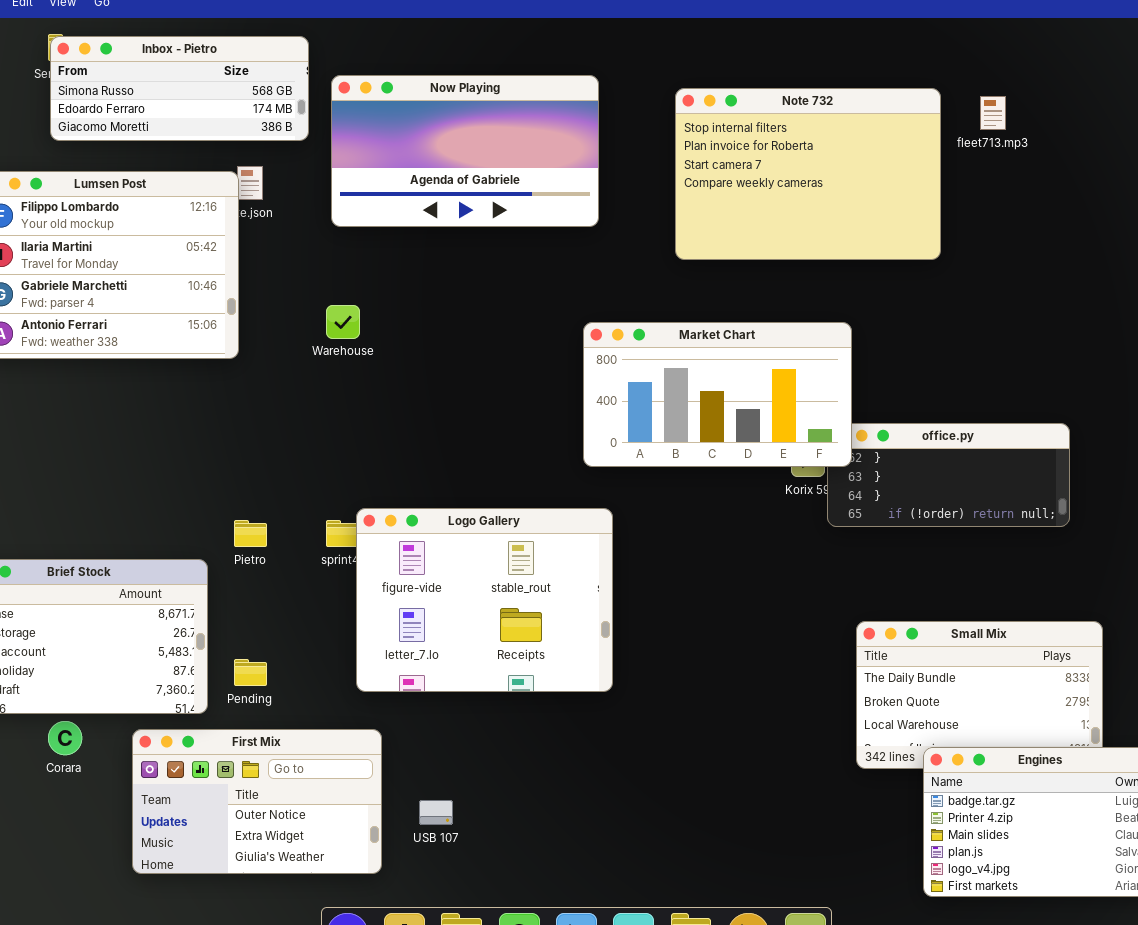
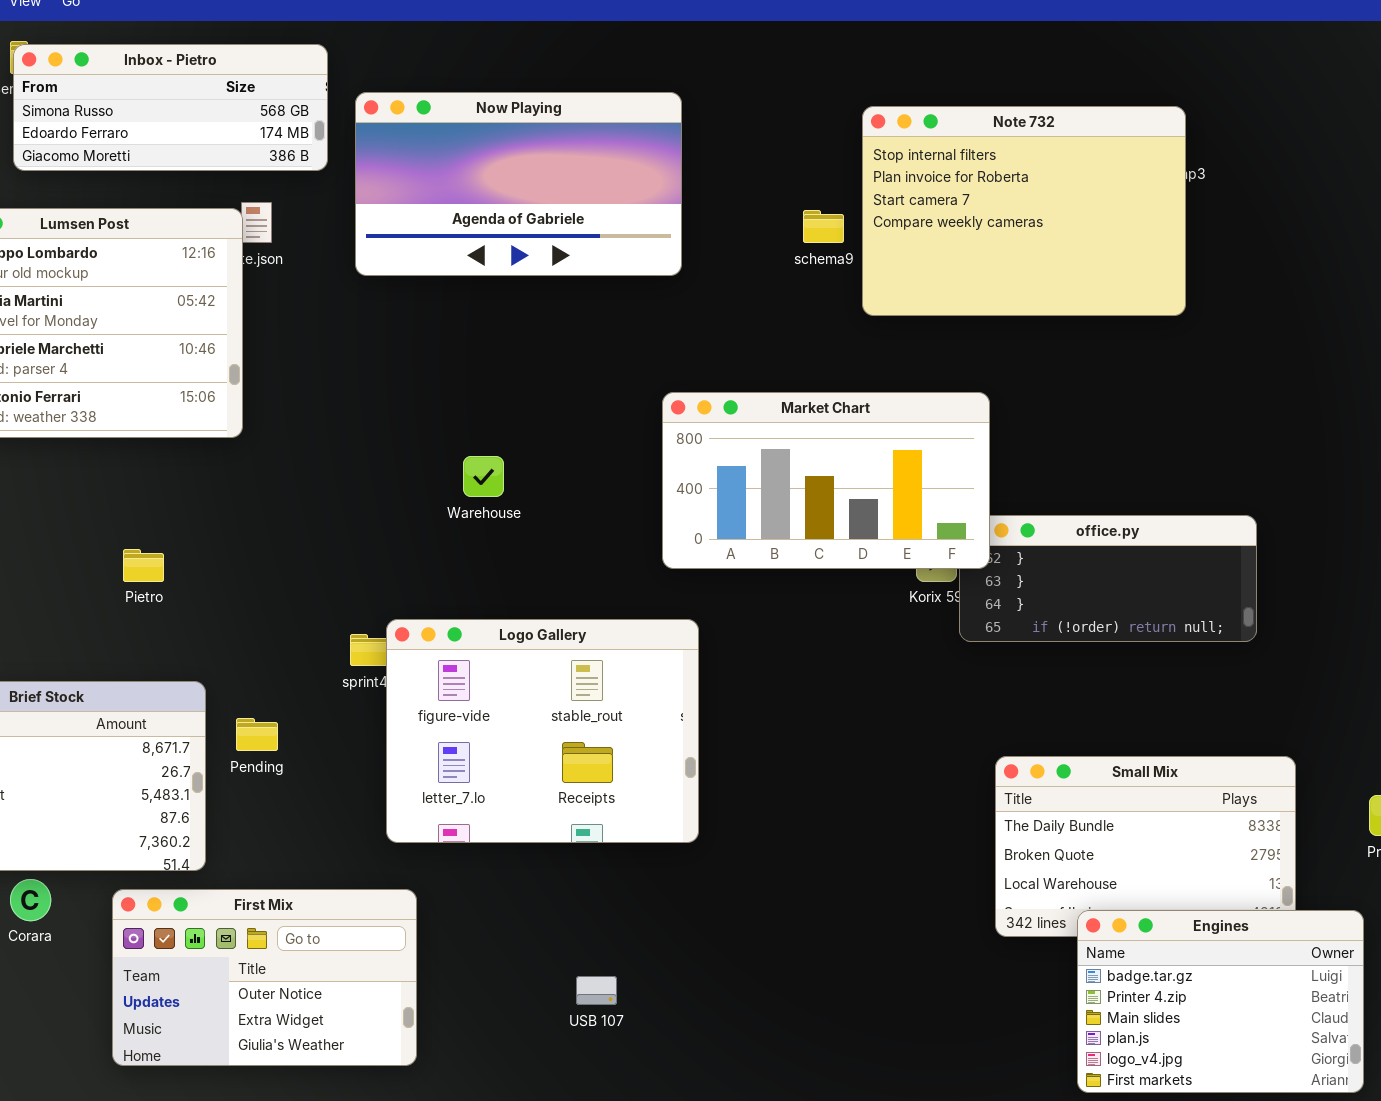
Note 732: [675,88,941,260] -> [862,106,1186,316], moved
Warehouse: [326,305,360,339] -> [463,456,504,497], moved
Pietro: [234,520,267,547] -> [123,549,164,582], moved
Pending: [234,659,267,686] -> [236,718,278,751], moved
USB 107: [419,800,453,825] -> [576,976,617,1005], moved

